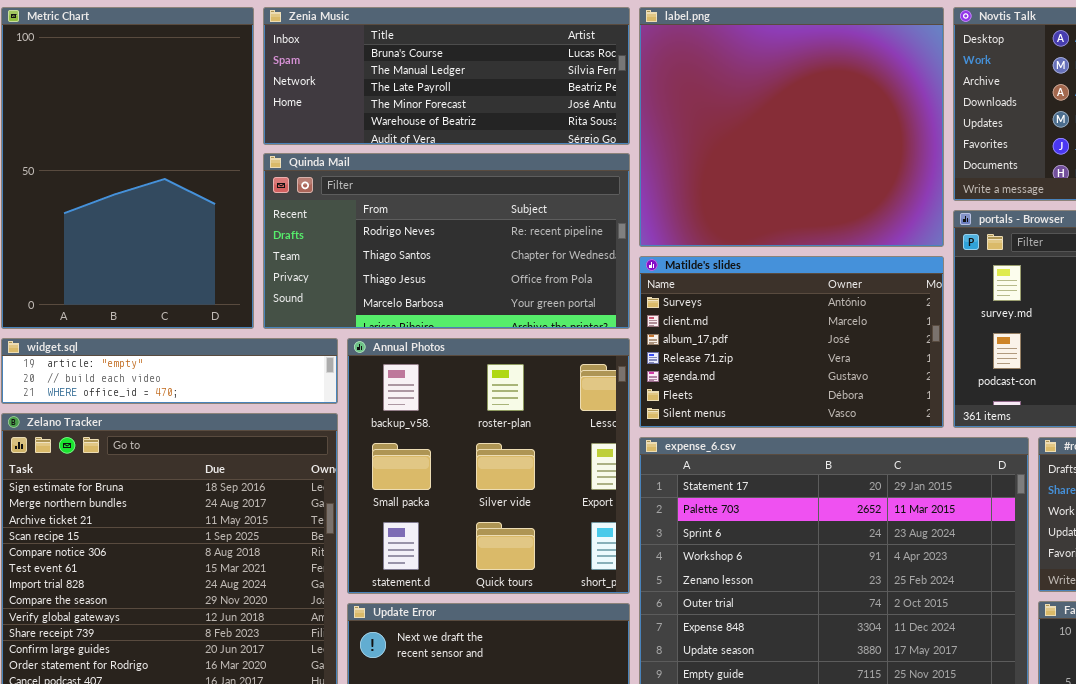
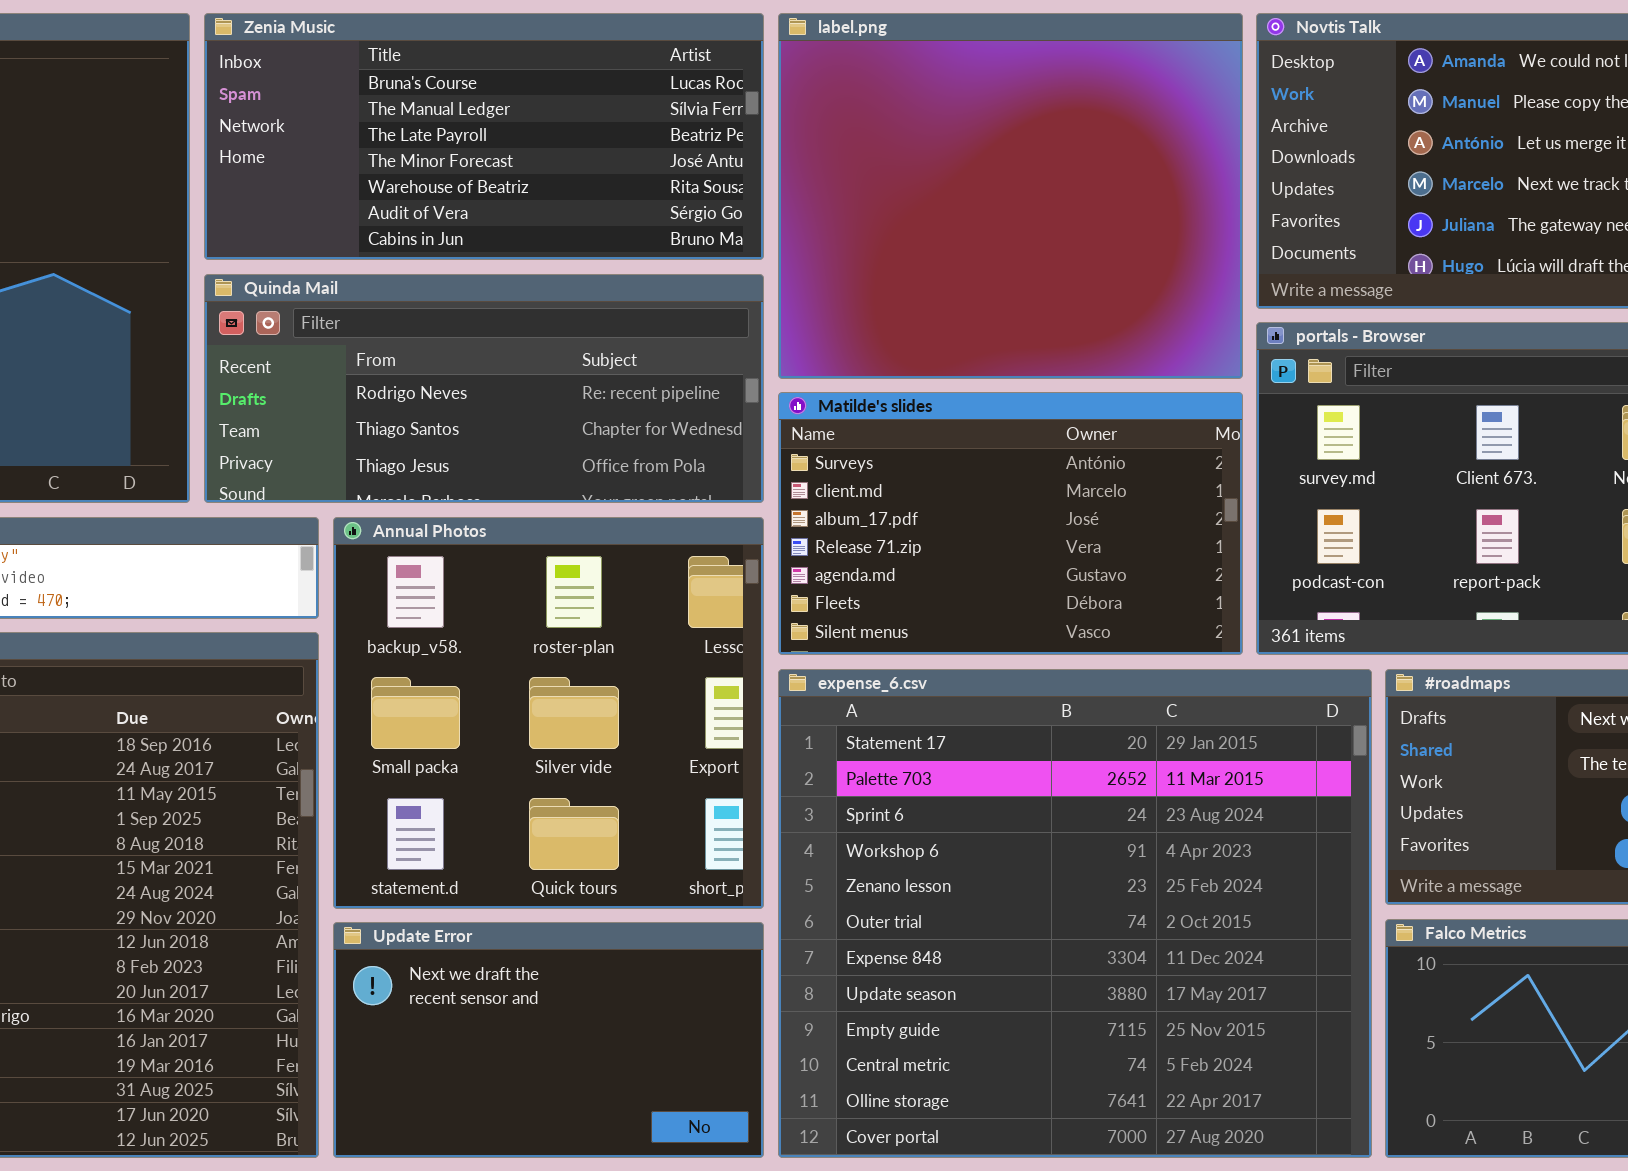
Zenia Music: [263,7,630,145] -> [204,13,764,260], resized
Quinda Mail: [263,153,630,329] -> [204,274,764,503], resized

